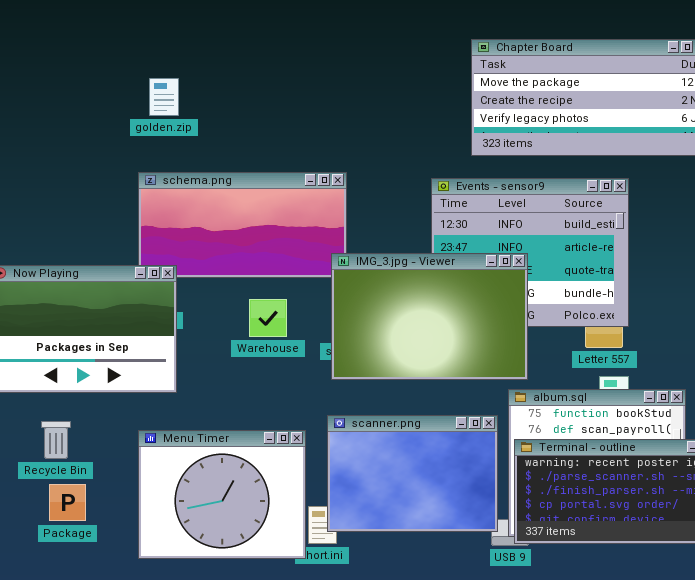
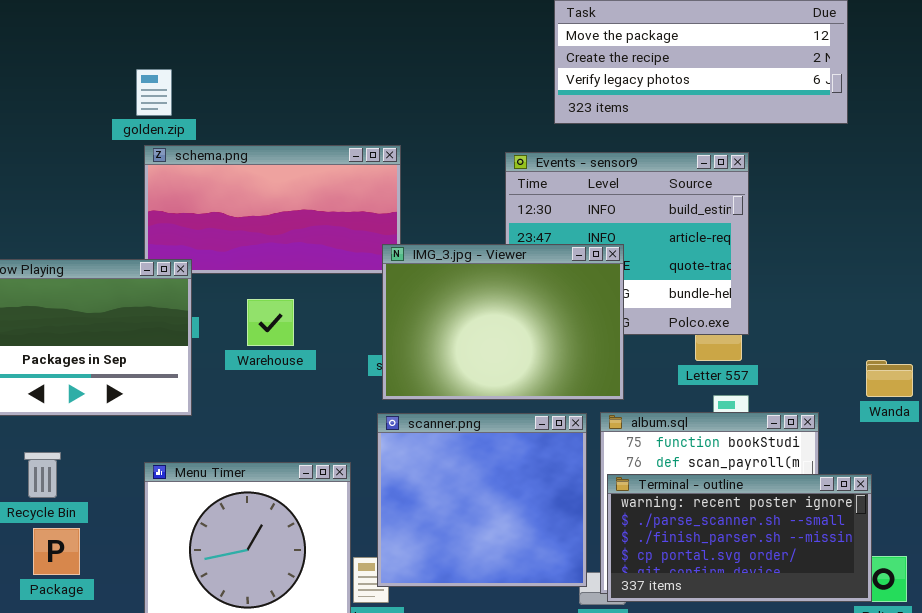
golden.zip: [149,78,179,116] -> [136,69,172,116], moved
Warehouse: [249,299,287,337] -> [247,299,294,346], moved
scanner.png: [327,415,498,532] -> [377,413,587,587], resized

